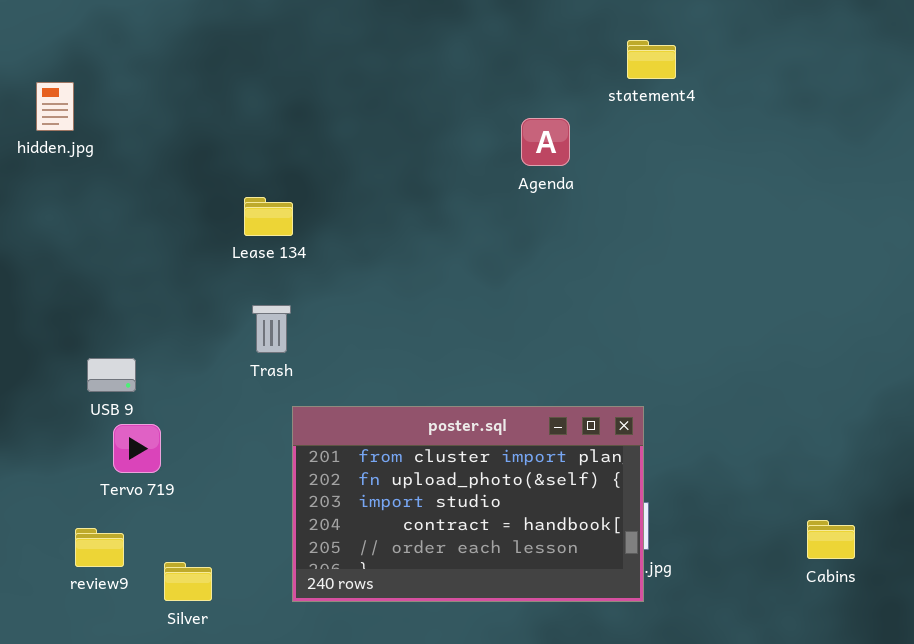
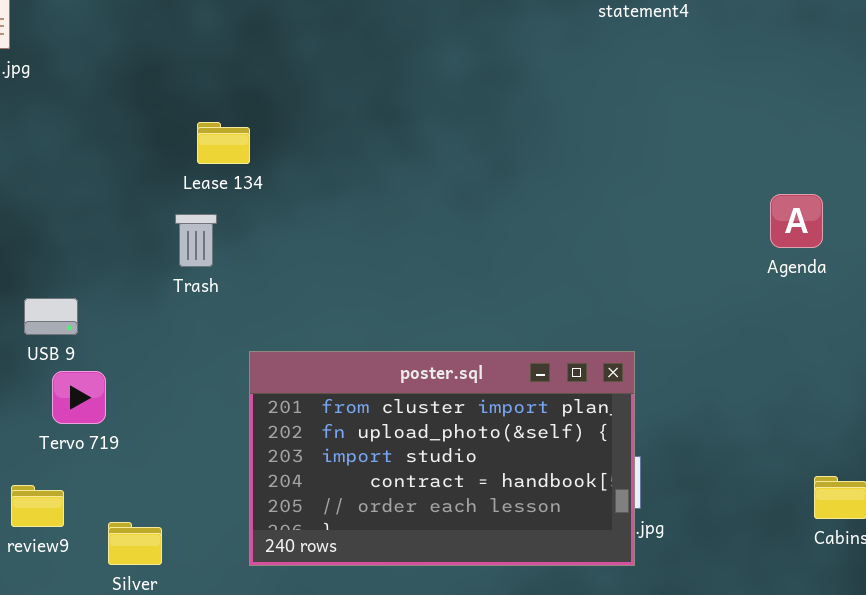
Agenda: [521,118,570,166] -> [770,194,823,248], moved
Trash: [252,305,291,353] -> [175,214,217,267], moved

